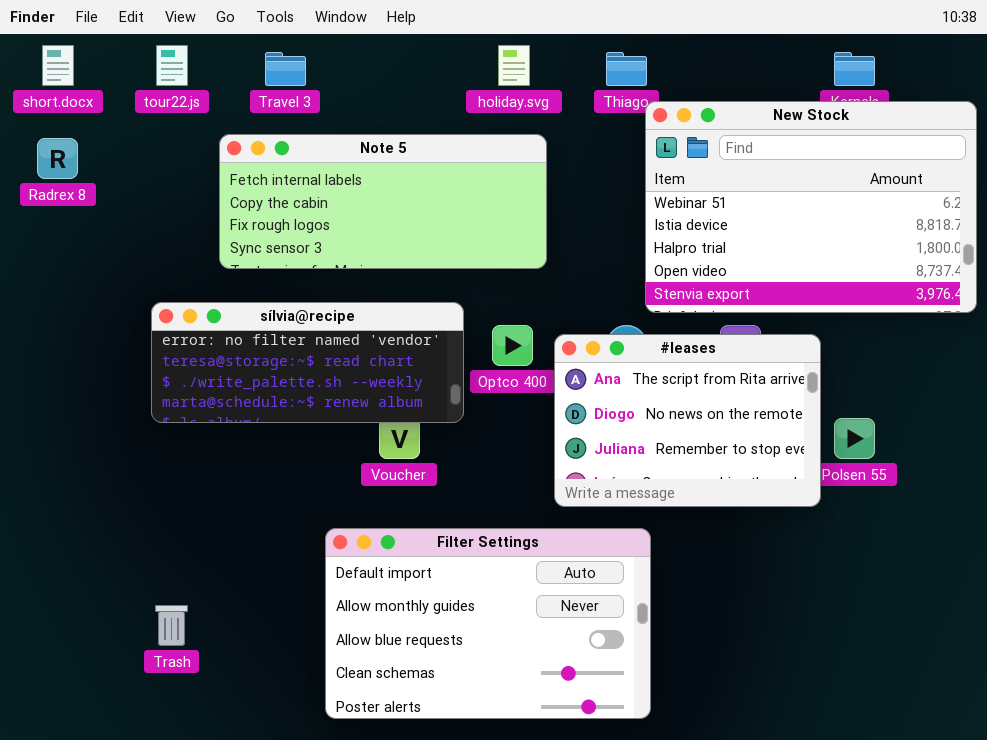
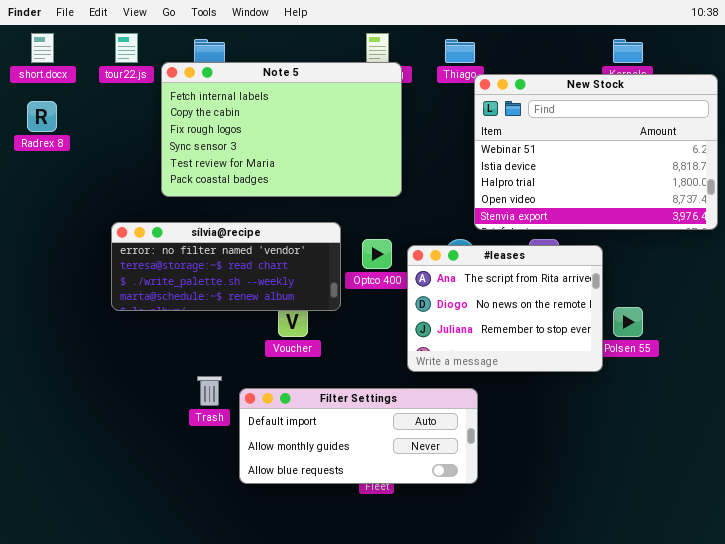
Note 5: [219,134,547,269] -> [161,62,402,197], resized
Filter Settings: [325,528,651,719] -> [239,388,478,484], resized
Trash: [155,605,188,646] -> [197,376,222,406], moved

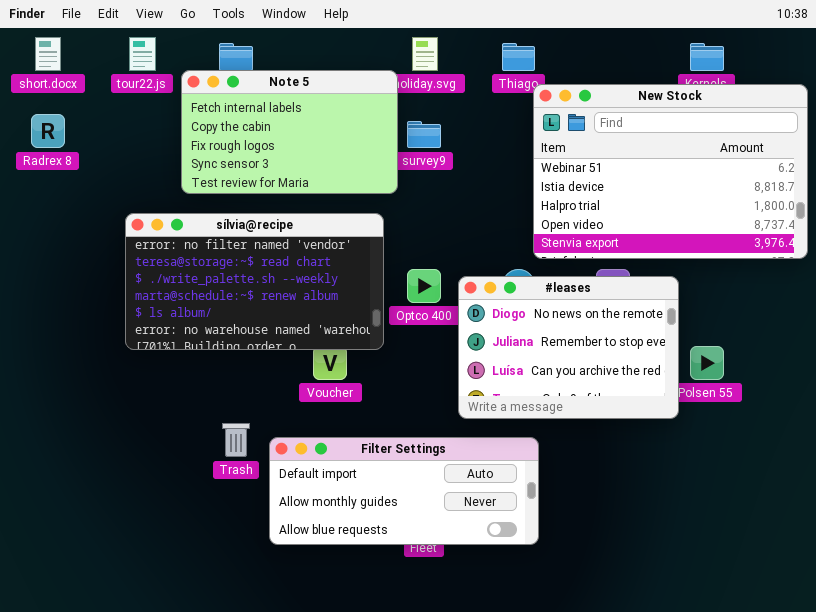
Note 5: [161,62,402,197] -> [181,70,398,194], resized
sílvia@recipe: [111,222,341,311] -> [125,213,384,350], resized
#leases: [407,245,603,372] -> [458,276,679,419], scrolled down 1 row

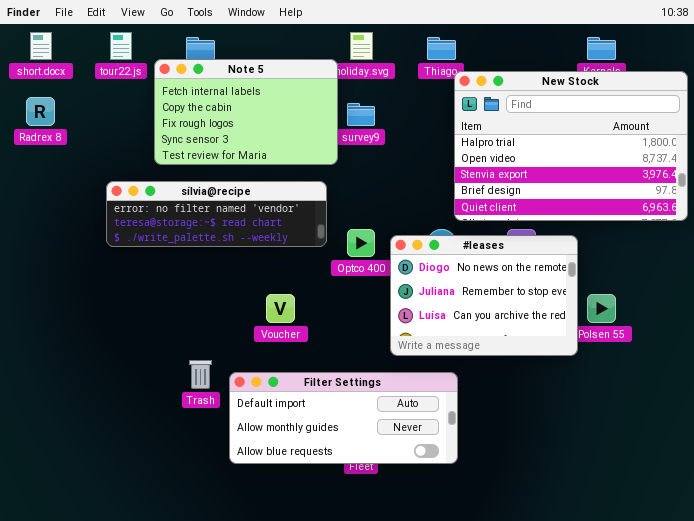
New Stock: [533,84,808,259] -> [454,71,688,221], scrolled down 2 rows
sílvia@recipe: [125,213,384,350] -> [106,181,327,247], resized

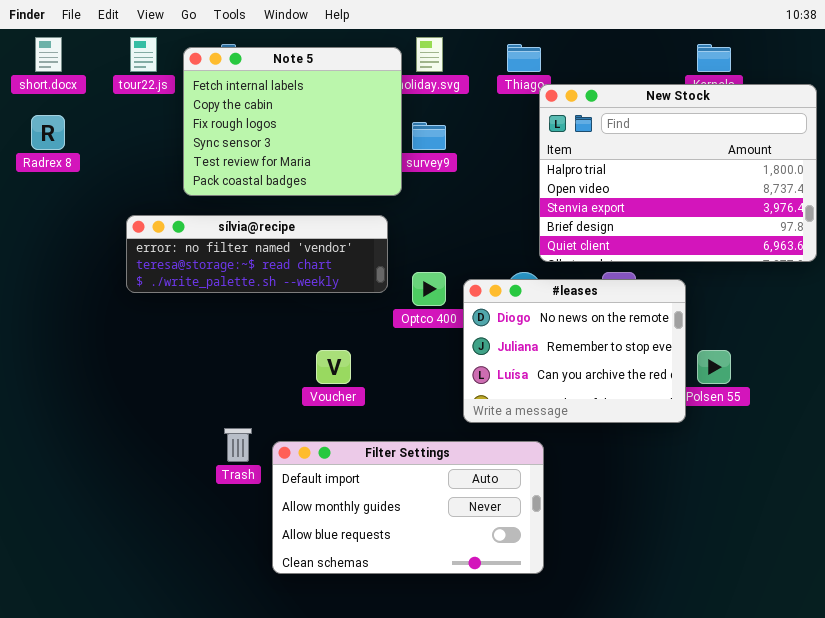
Note 5: [154,59,338,165] -> [183,47,402,196], resized
Filter Settings: [229,372,458,464] -> [272,441,544,574], resized

